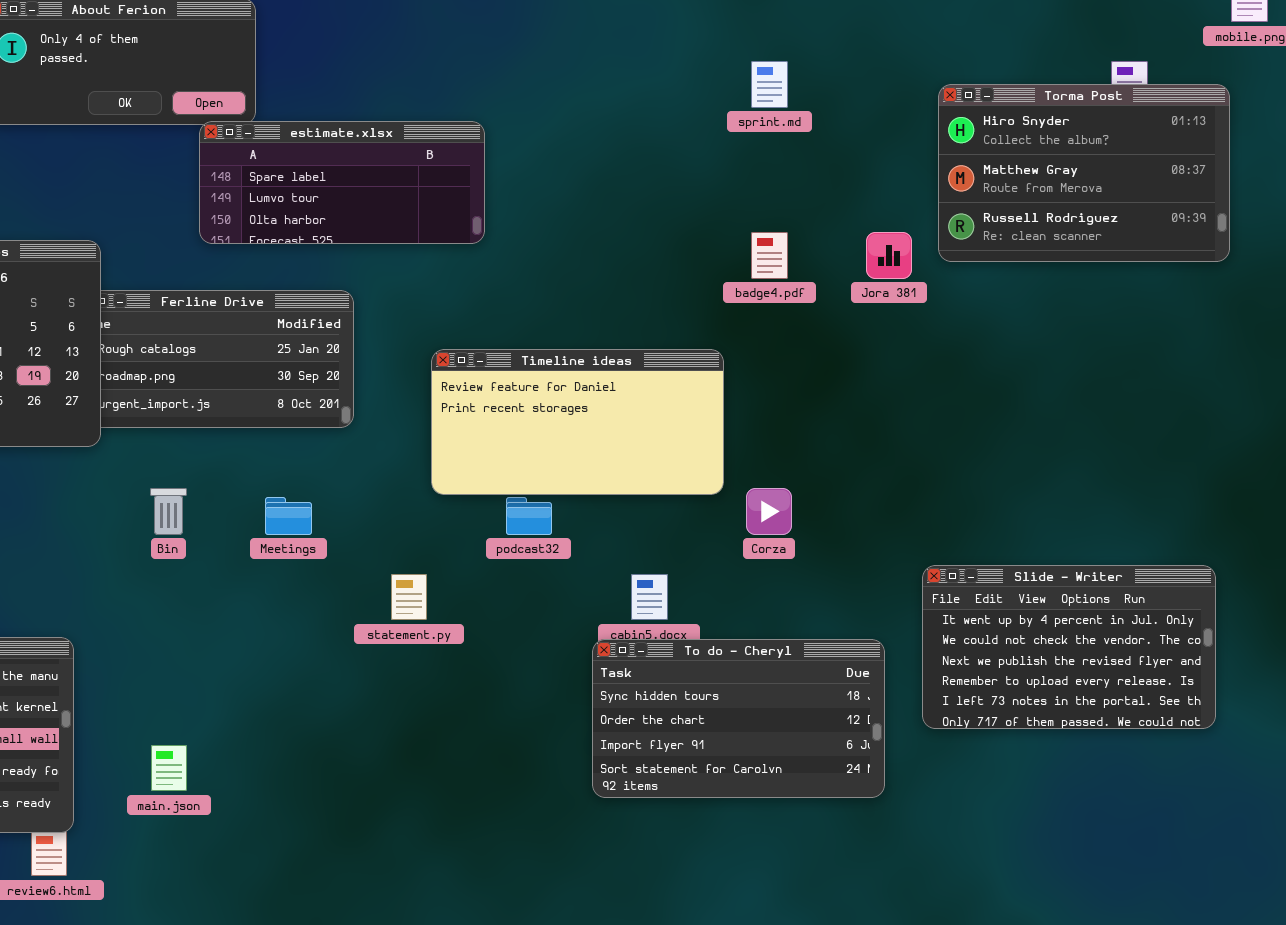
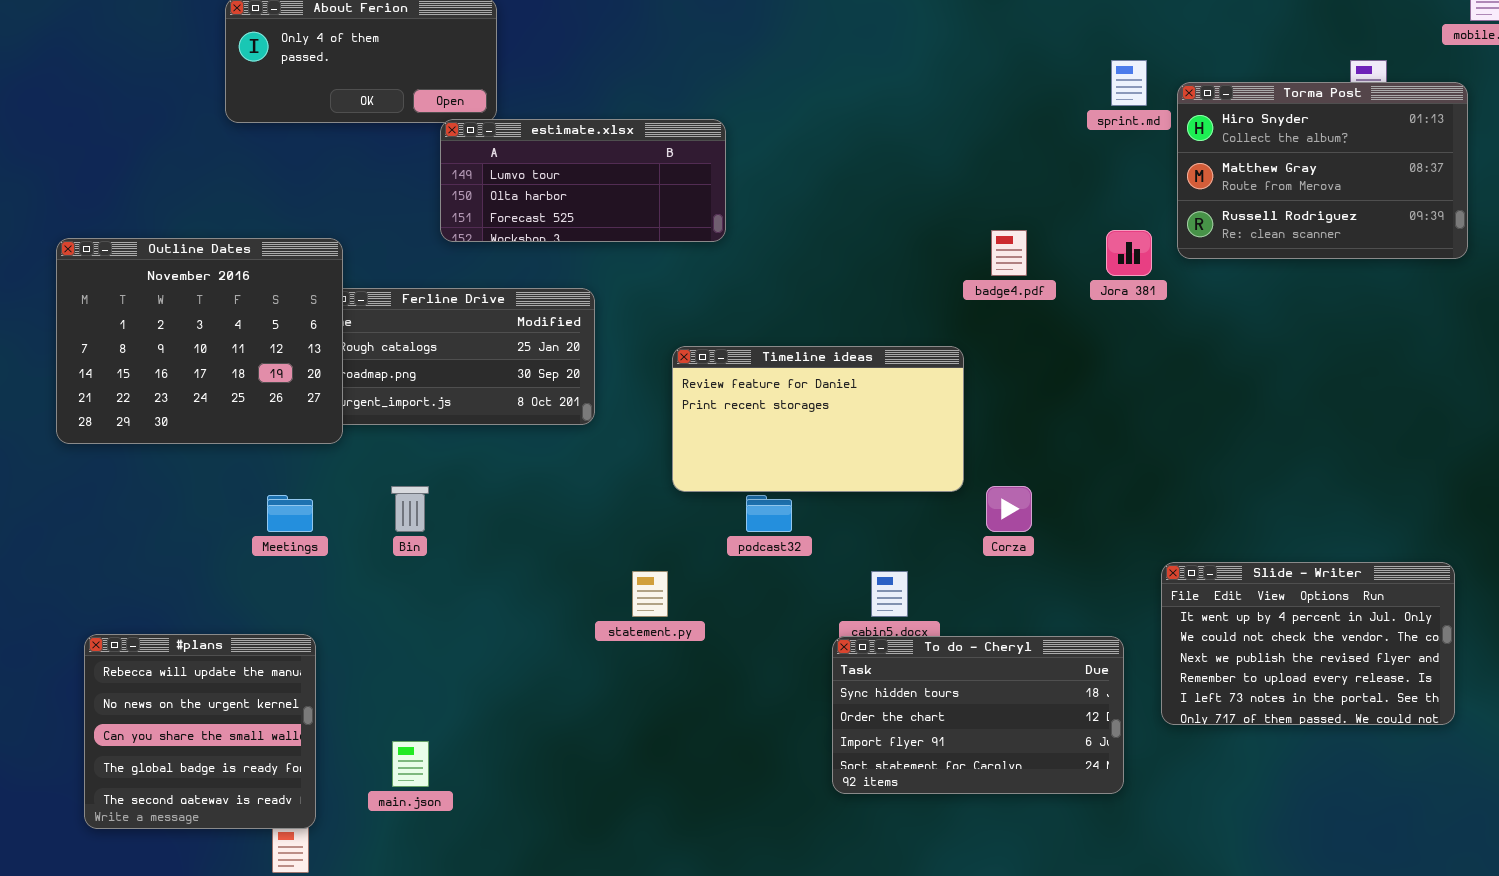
sprint.md: [751,61,788,108] -> [1111,60,1147,106], moved
estimate.xlsx: [199,121,485,244] -> [440,119,726,242], scrolled down 1 row
Meetings: [265,497,312,535] -> [267,495,313,532], moved

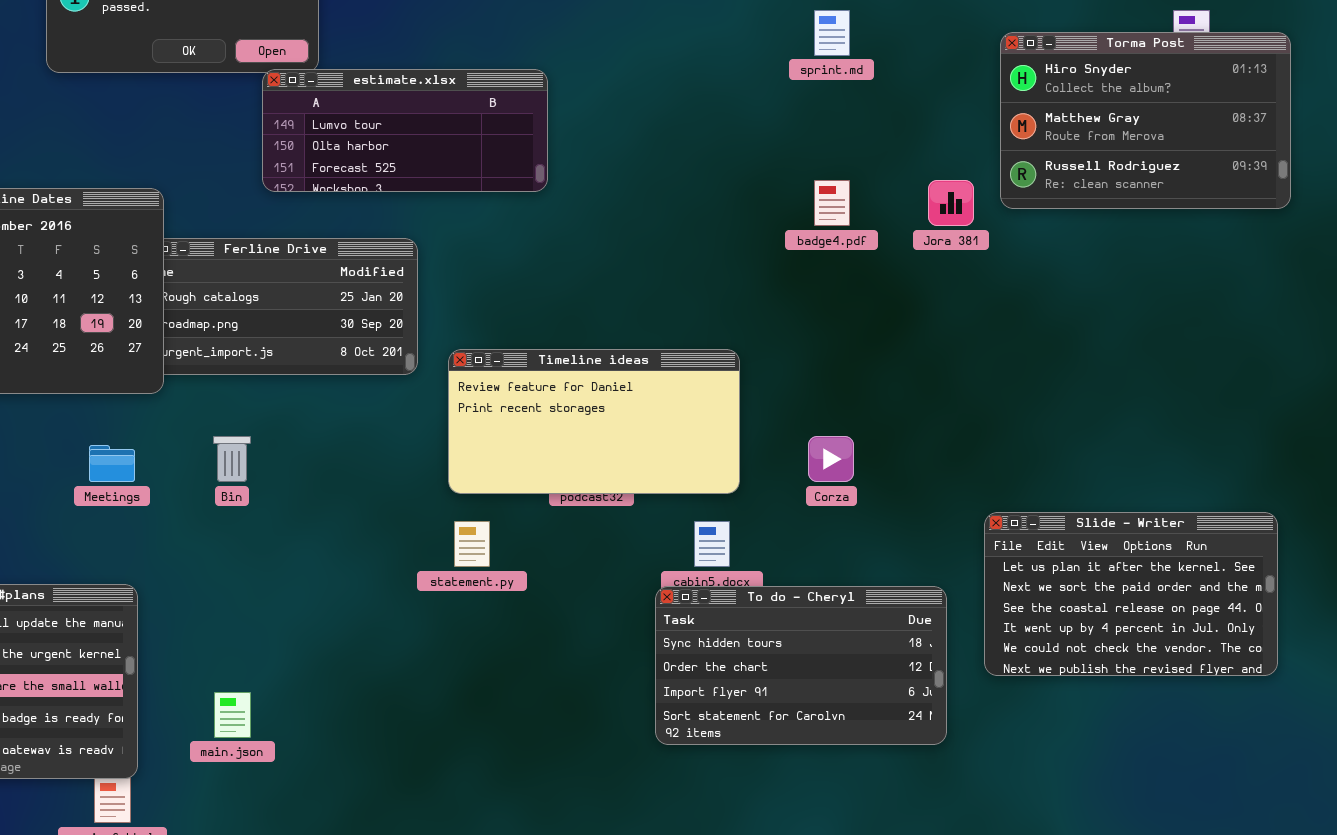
sprint.md: [1111,60,1147,106] -> [814,10,850,56], moved
Timeline ideas: [672,346,964,492] -> [448,349,740,494], moved
Slide - Writer: [1161,562,1455,725] -> [984,512,1278,676], scrolled up 3 rows

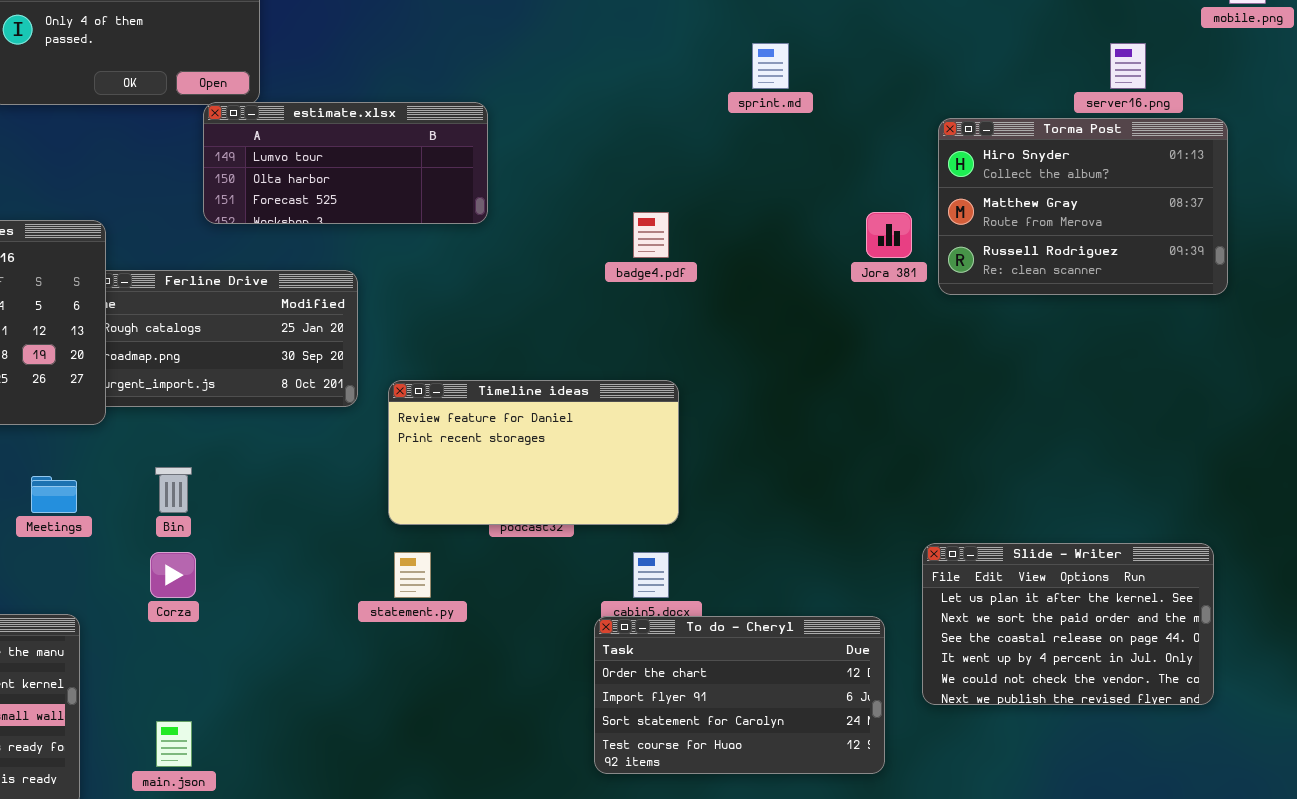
Torma Post: [1000,32,1291,209] -> [938,118,1228,295], moved
badge4.pdf: [814,180,850,226] -> [633,212,669,258], moved
Corza: [808,436,854,482] -> [150,552,196,598], moved
To do - Cheryl: [655,586,947,745] -> [594,616,885,774], scrolled down 1 row

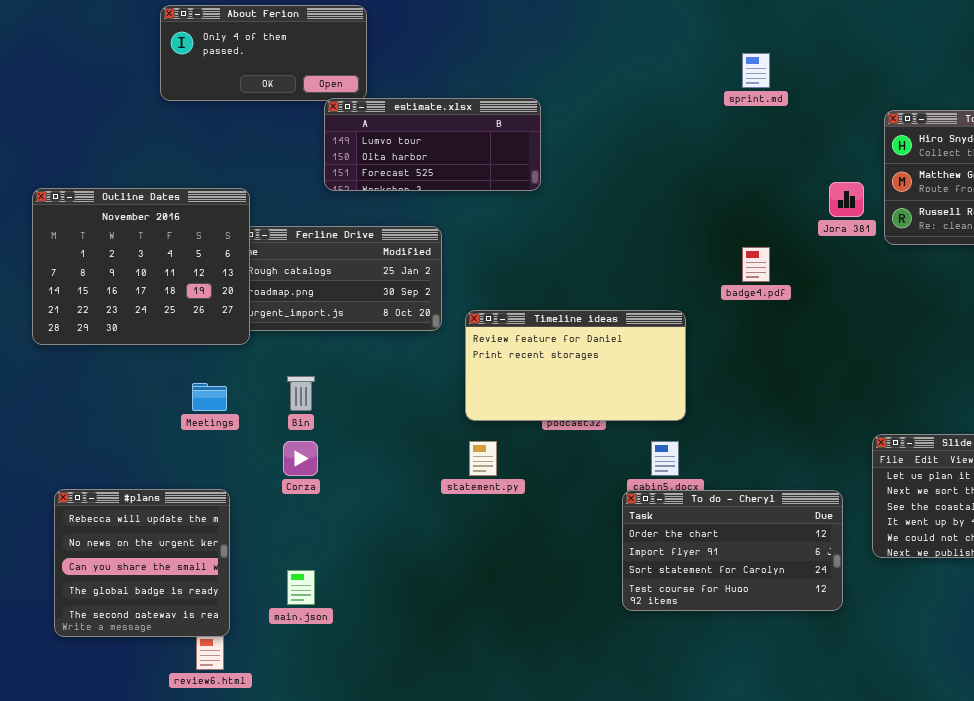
badge4.pdf: [633,212,669,258] -> [742,247,770,282], moved

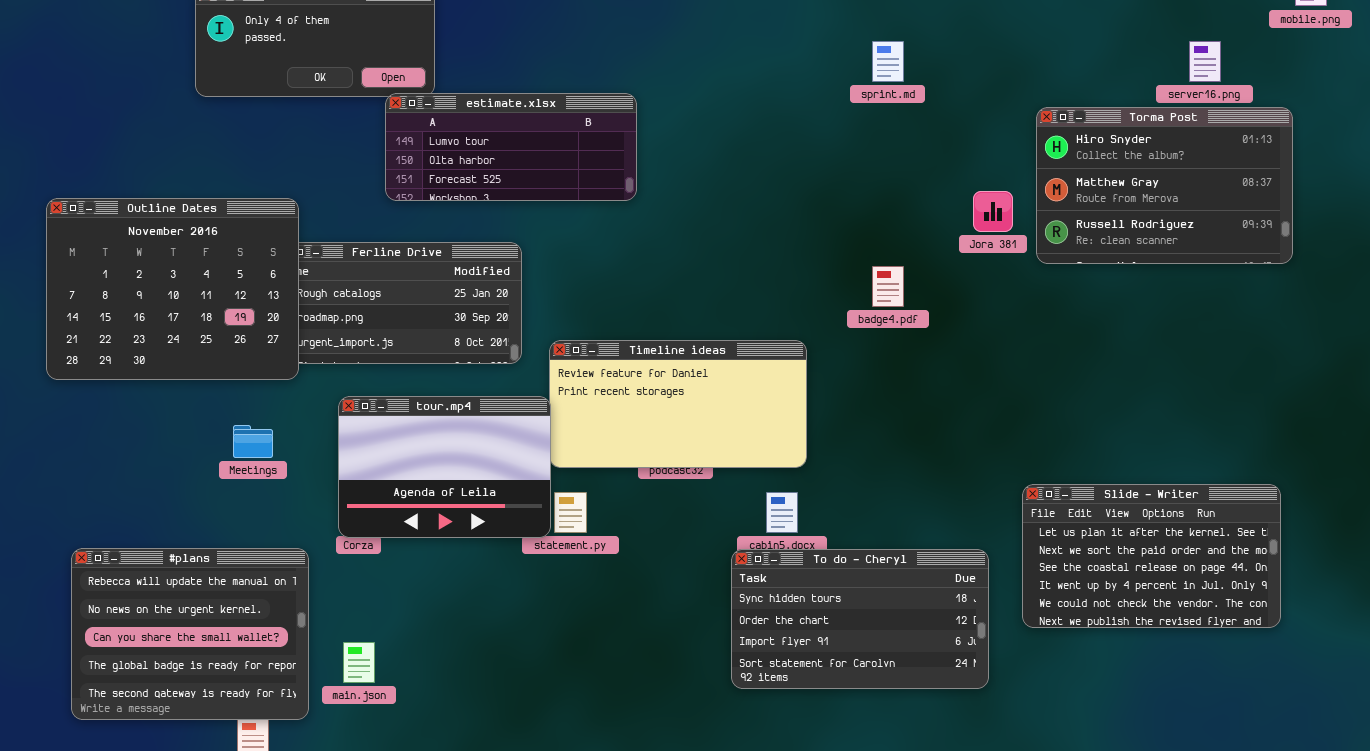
tour.mp4: none -> [338,396,551,538], opened
#plans: [54,489,230,637] -> [71,548,309,720], resized
To do - Cheryl: [622,490,843,611] -> [731,549,989,689], scrolled up 1 row

